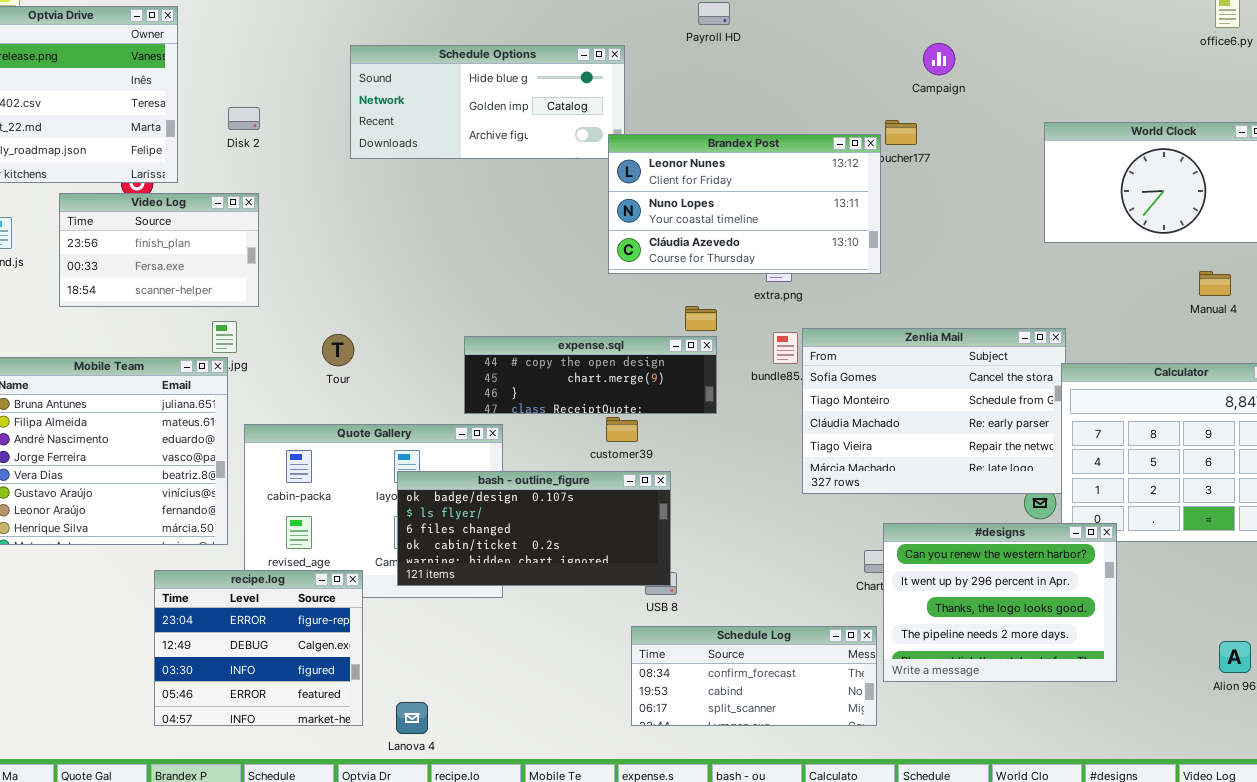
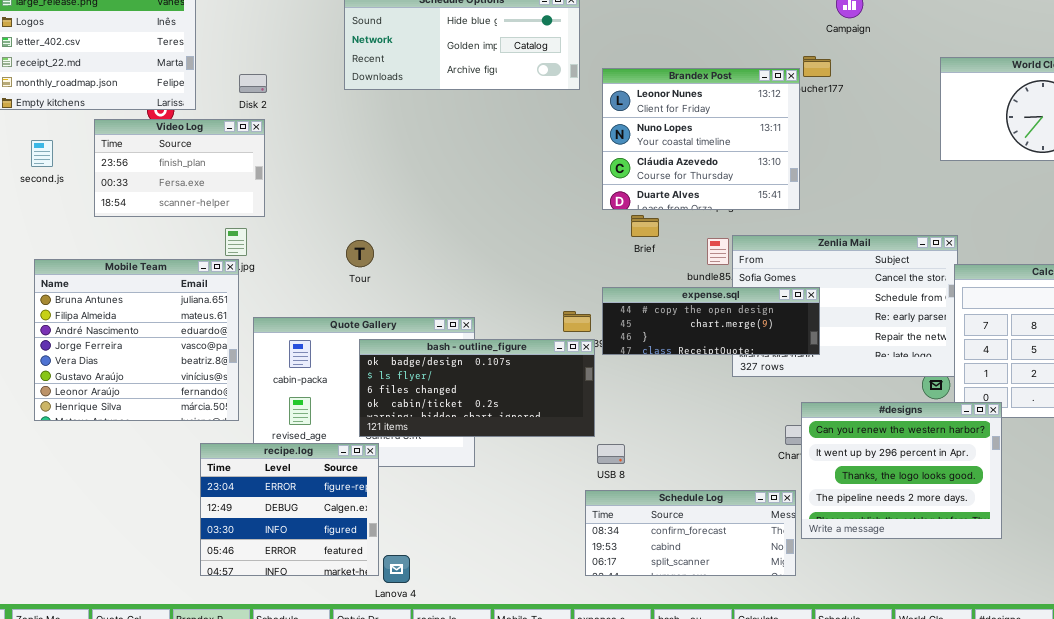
Disk 2: [228,107,260,130] -> [239,74,267,93], moved
Brandex Post: [608,134,881,274] -> [602,68,800,210], resized
Tour: [322,334,354,366] -> [346,240,374,267], moved
expense.sql: [464,336,717,414] -> [602,287,820,355], moved
bash - outline_figure: [397,471,671,586] -> [359,339,595,437], moved
recipe.log: [154,570,363,726] -> [200,443,379,576], moved

